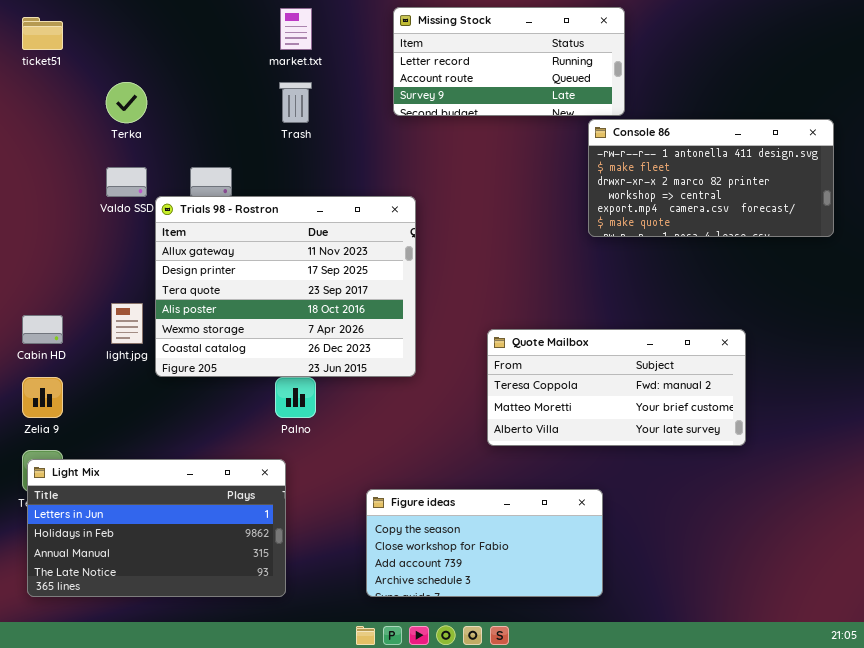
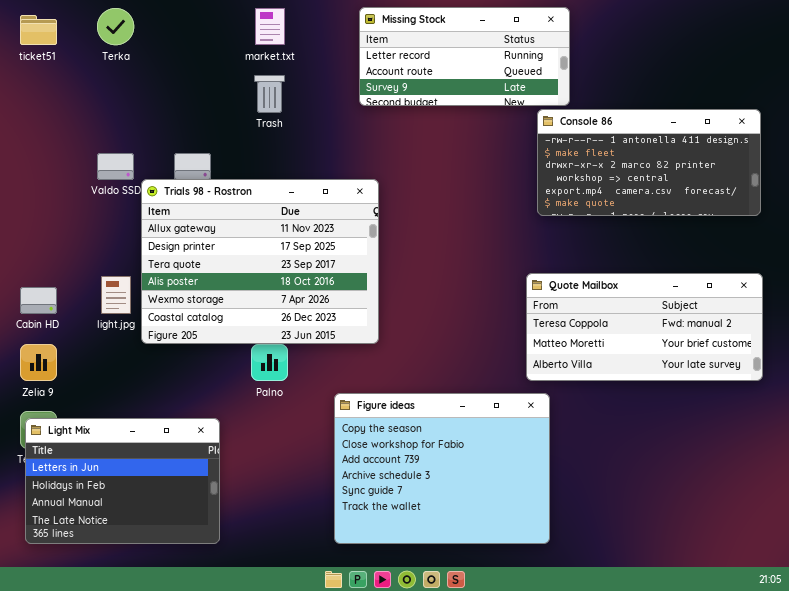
Terka: [106,82,147,123] -> [97,8,134,45], moved
Quote Mailbox: [487,329,746,446] -> [526,273,763,381], moved
Light Mix: [27,459,286,597] -> [25,418,220,544], resized
Figure ideas: [366,489,603,597] -> [334,393,550,544], resized

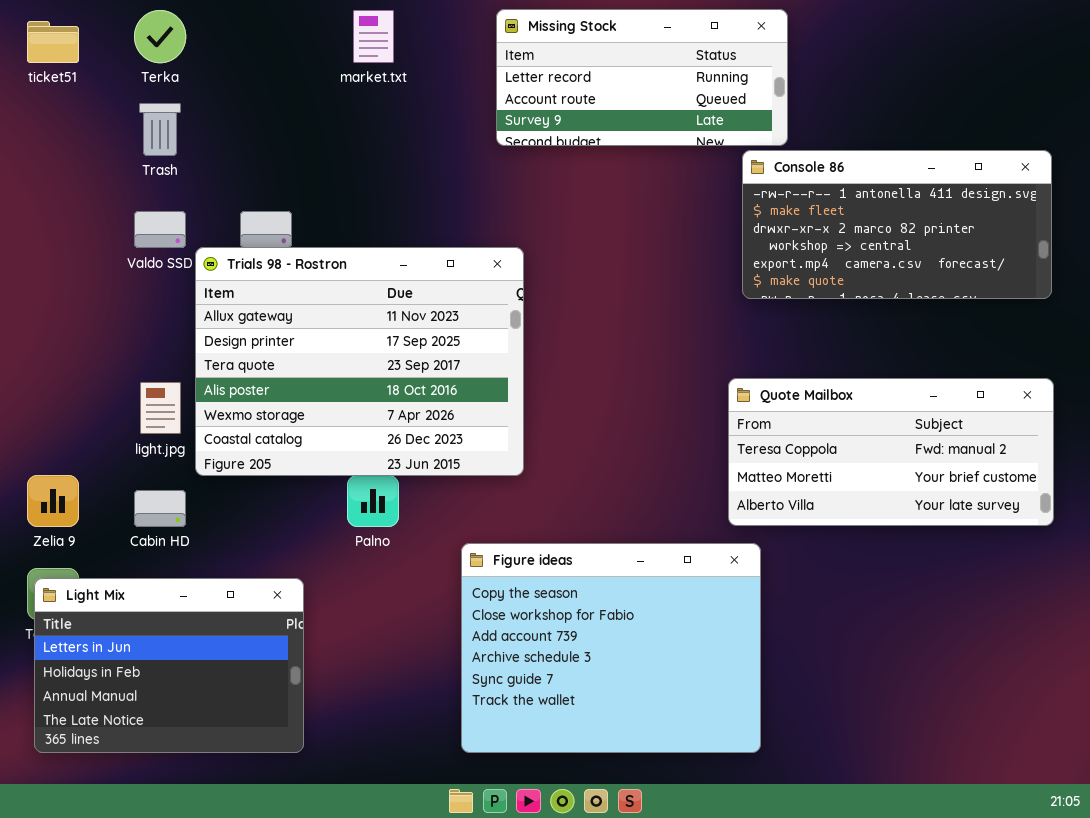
Trash: [254,75,285,113] -> [139,103,181,156], moved
Cabin HD: [20,287,57,314] -> [134,490,186,527], moved

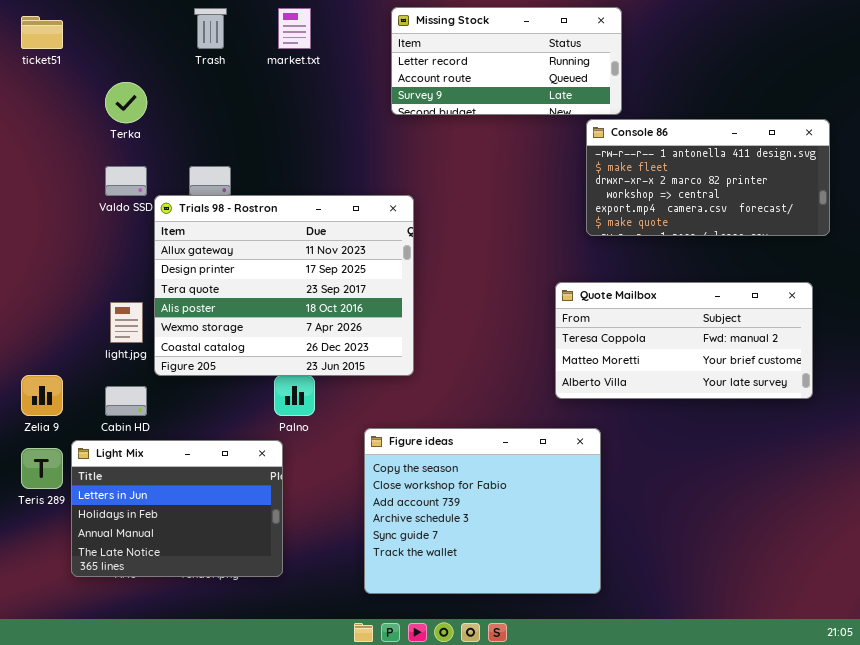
Terka: [134,10,186,63] -> [105,82,147,123], moved
Trash: [139,103,181,156] -> [194,8,227,49], moved
Quote Mailbox: [728,378,1054,526] -> [555,282,813,399], moved
Light Mix: [34,578,304,753] -> [71,440,283,577], moved

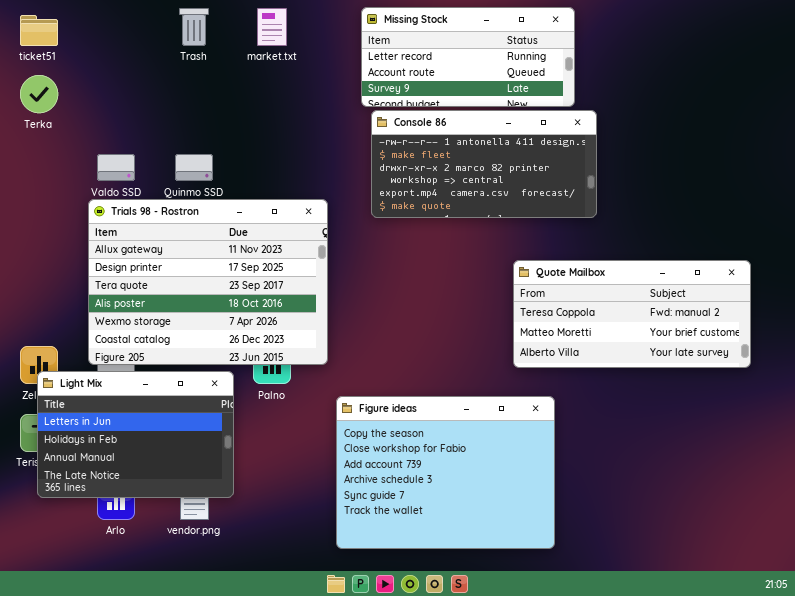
Terka: [105,82,147,123] -> [20,75,58,113], moved
Console 86: [586,119,830,236] -> [371,110,597,218], moved
Trials 98 - Rostron: [154,195,414,376] -> [88,199,328,365], moved
Light Mix: [71,440,283,577] -> [37,371,234,498], moved

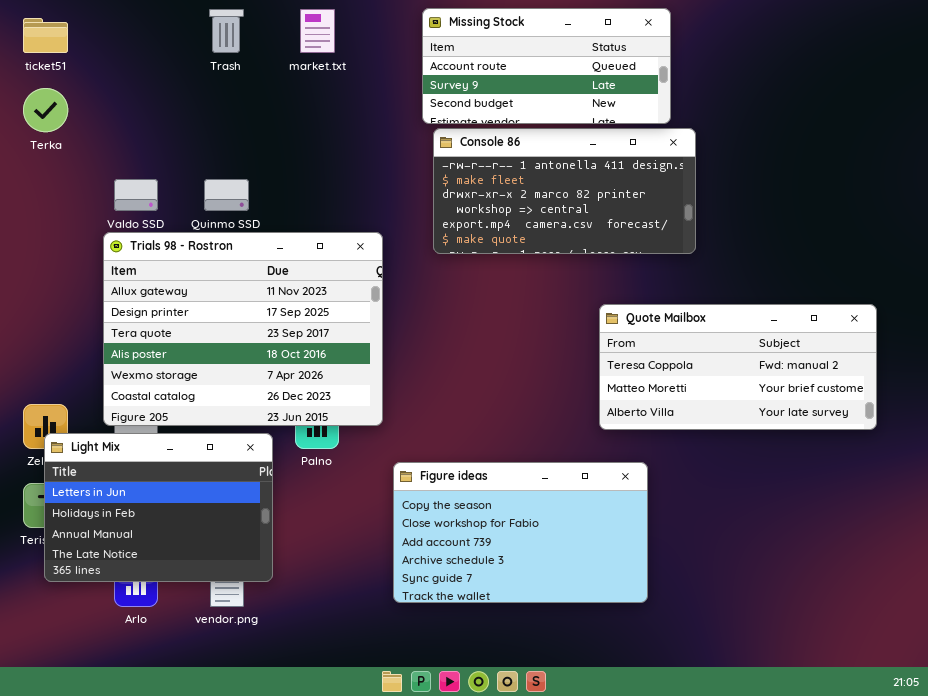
Missing Stock: [361,7,575,107] -> [422,8,671,124], scrolled down 1 row
Figure ideas: [336,396,555,549] -> [393,462,648,603], resized

